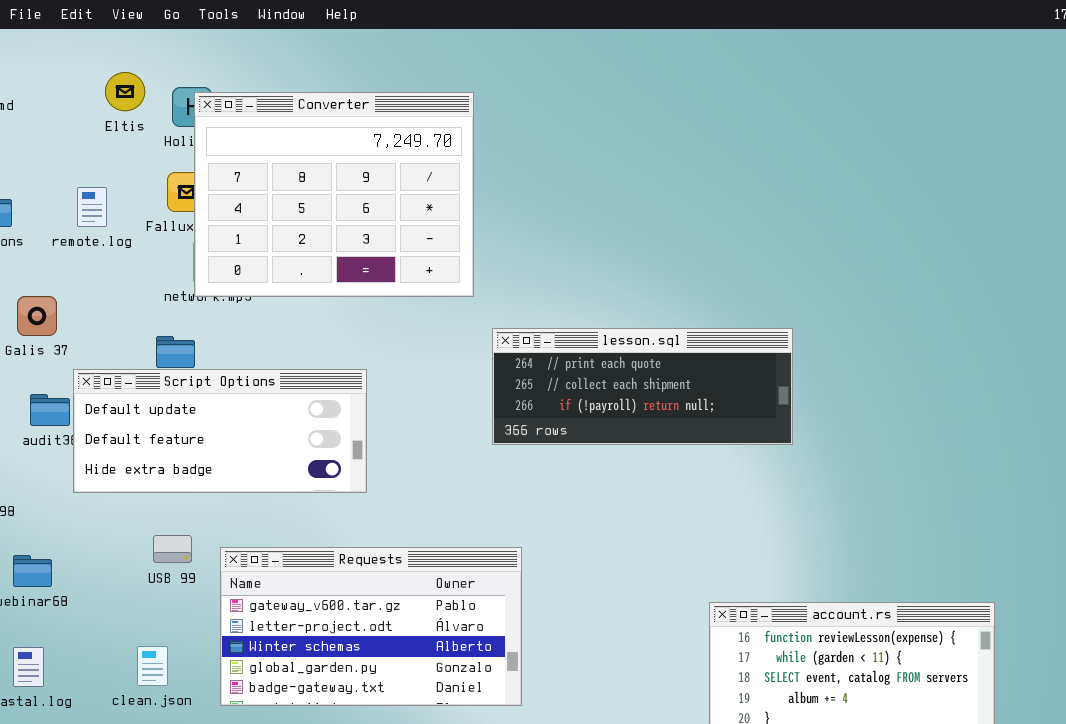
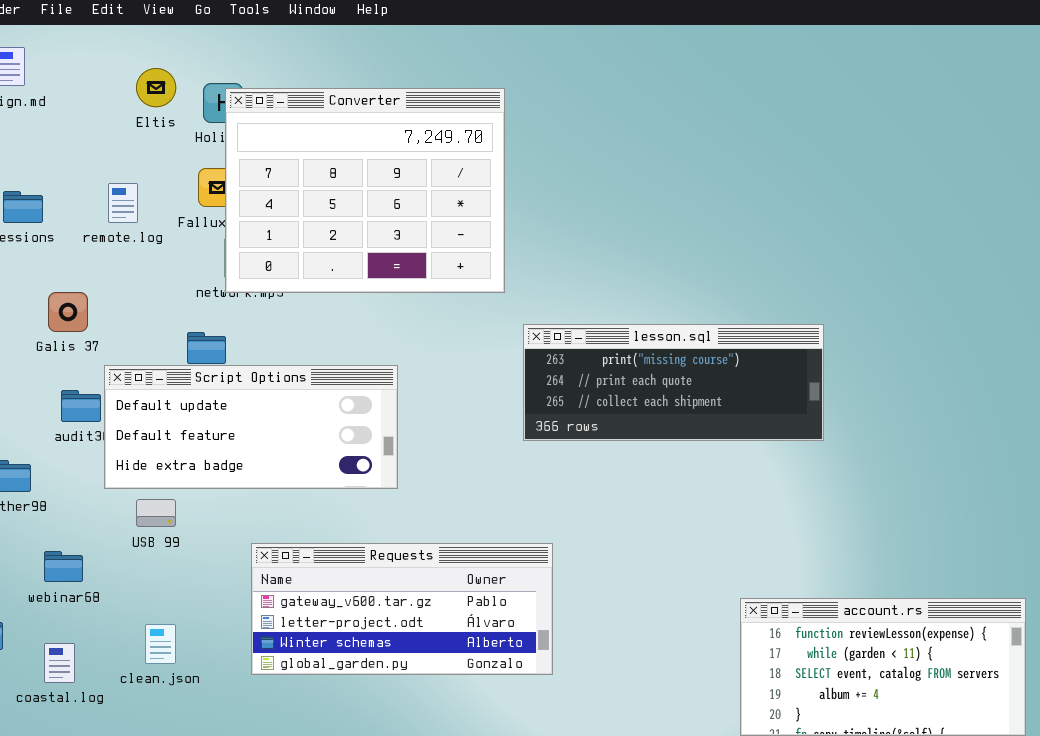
lesson.sql: [492,328,793,445] -> [523,324,824,441], scrolled up 1 row
USB 99: [153,535,192,563] -> [136,499,176,527], moved
Requests: [220,547,522,706] -> [251,543,553,675], resized
clean.json: [137,646,168,686] -> [145,624,176,664], moved

